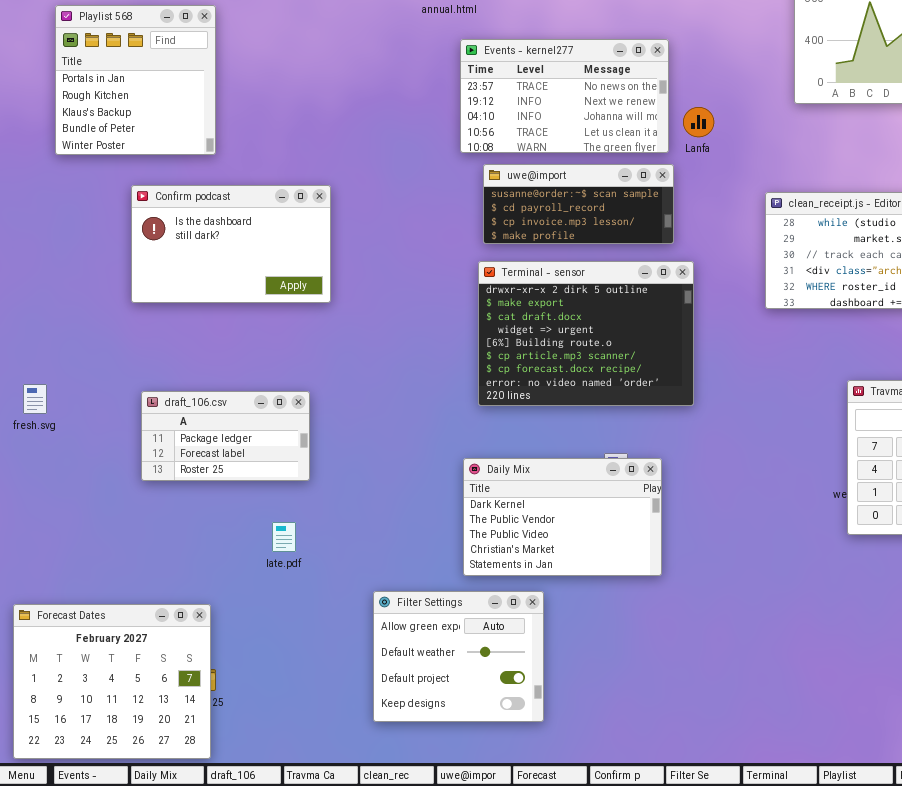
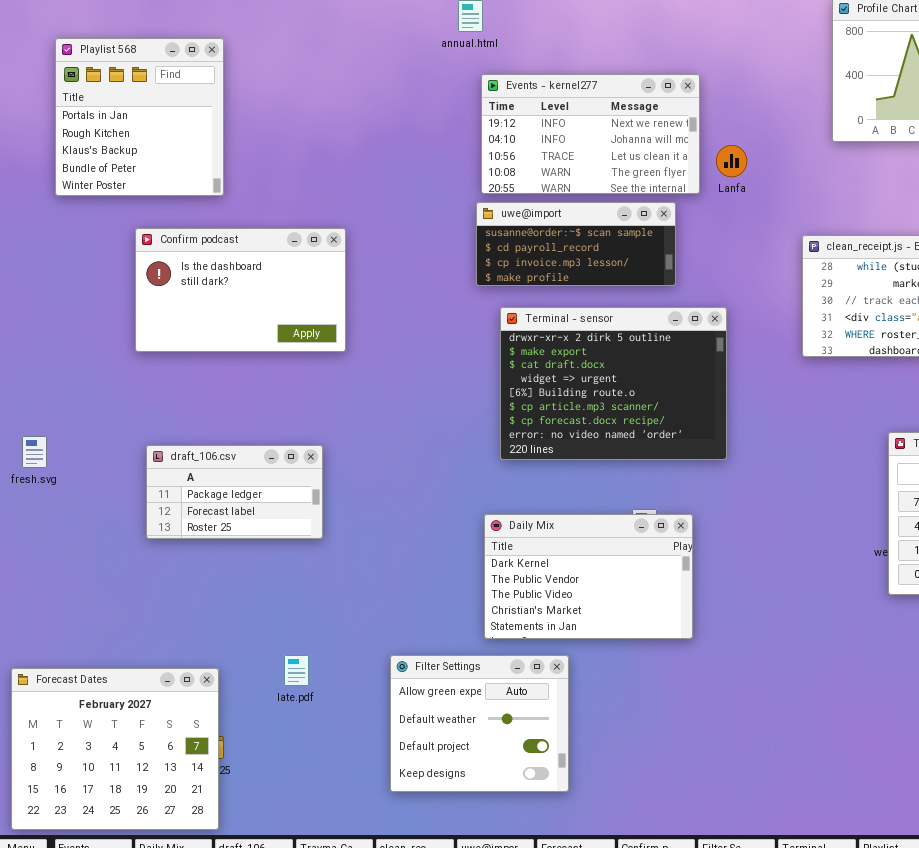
Events - kernel277: [460,39,669,153] -> [481,74,700,194], scrolled down 1 row
uwe@import: [483,164,674,244] -> [476,202,676,286], moved
late.pdf: [272,522,296,552] -> [284,655,309,686], moved

